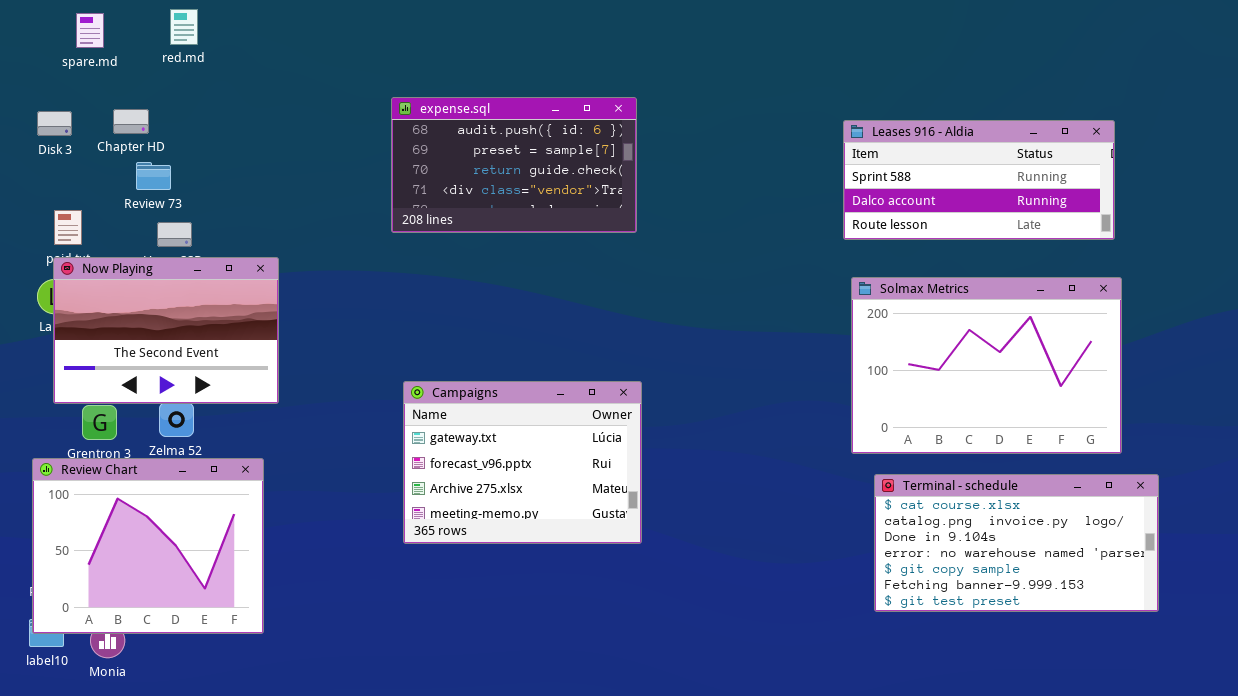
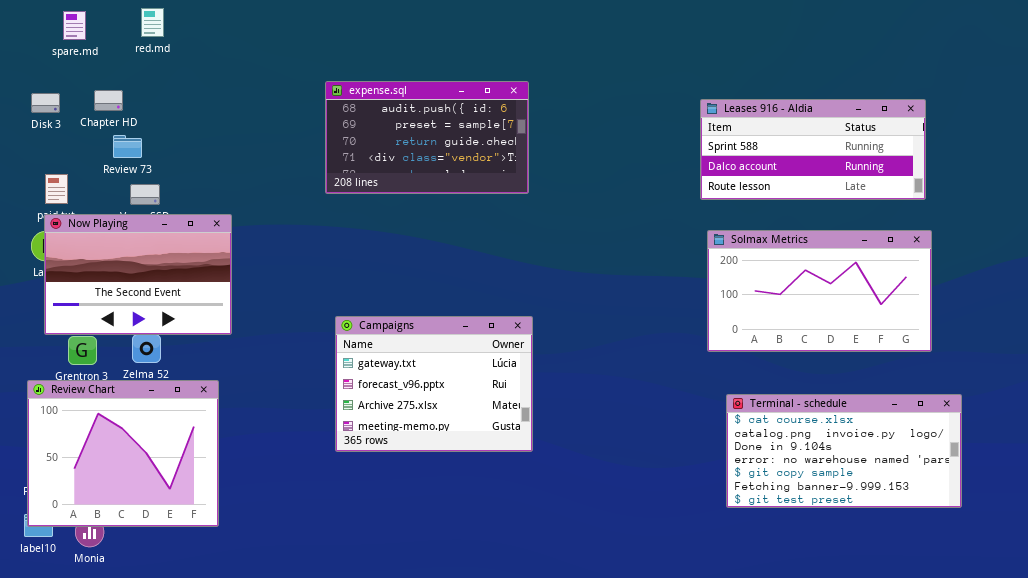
Solmax Metrics: [851,277,1122,454] -> [707,230,932,352], resized

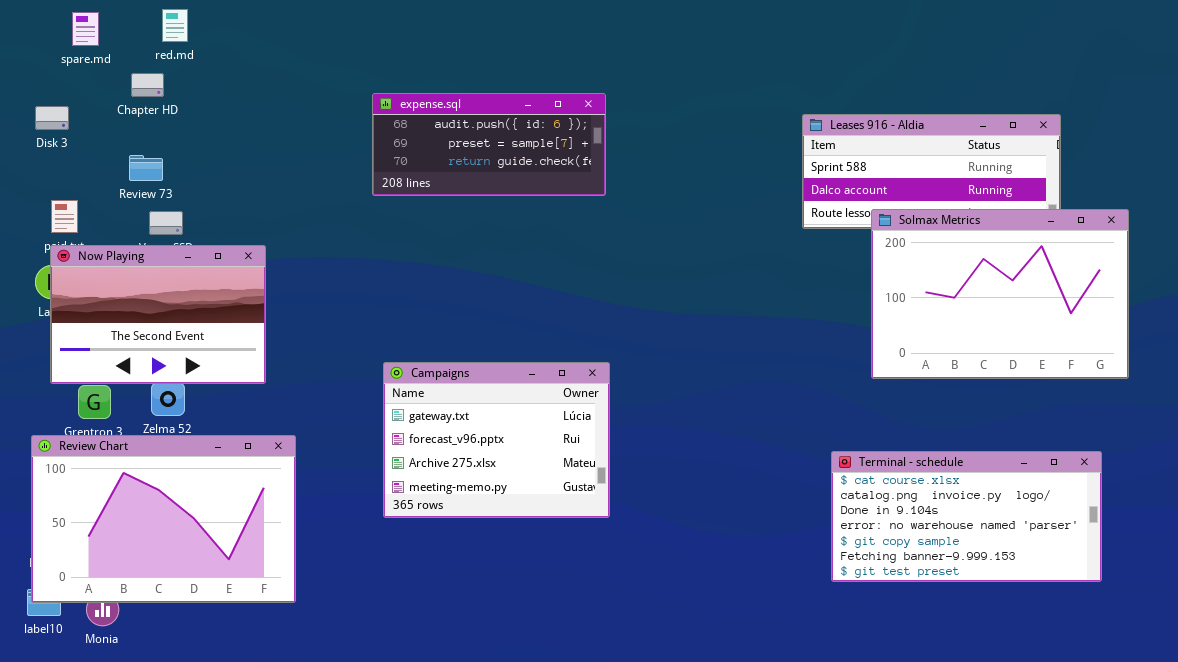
expense.sql: [325,81,529,194] -> [372,93,606,196], resized
Chapter HD: [94,90,123,111] -> [131,73,164,97], moved
Solmax Metrics: [707,230,932,352] -> [871,209,1129,379], moved, resized
Review Chart: [27,380,219,527] -> [31,435,296,603], resized

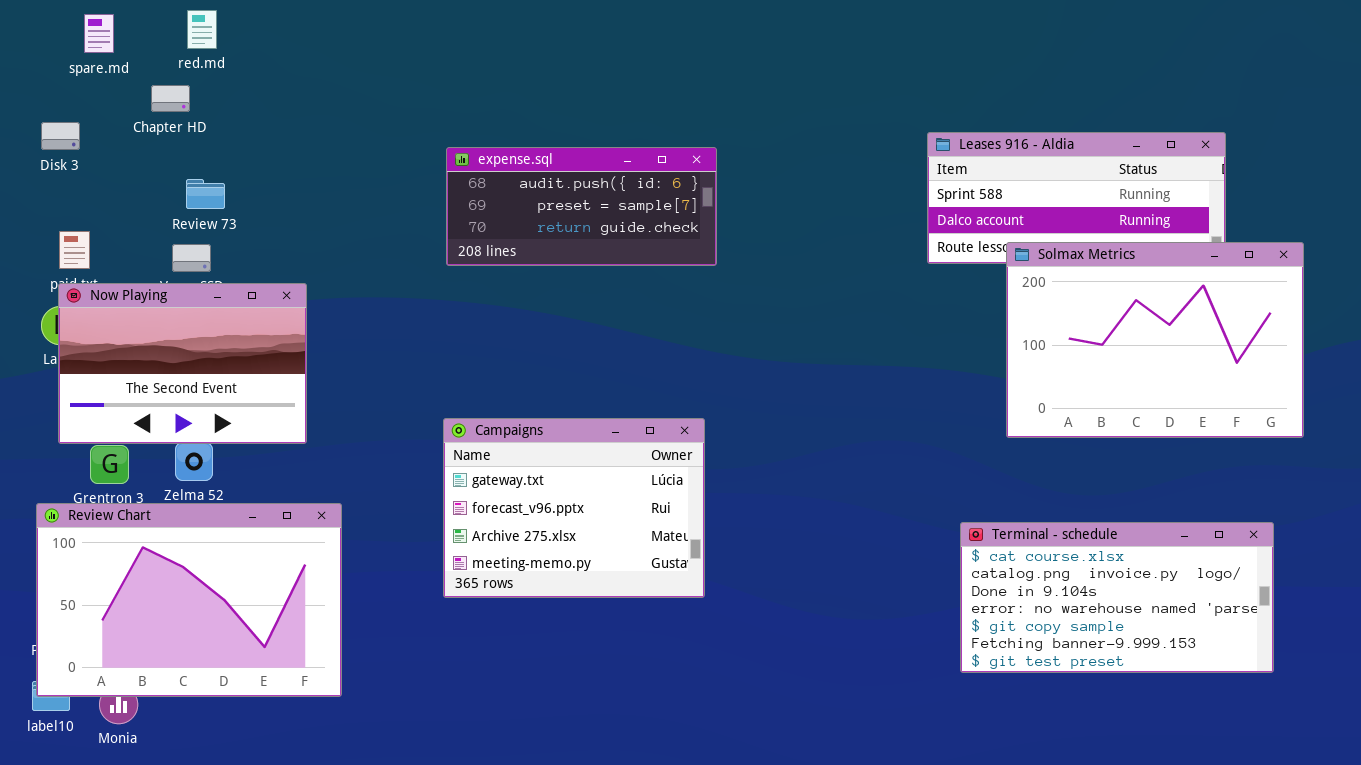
expense.sql: [372,93,606,196] -> [446,147,717,266], moved
Review 73: [129,155,163,181] -> [186,179,225,209], moved

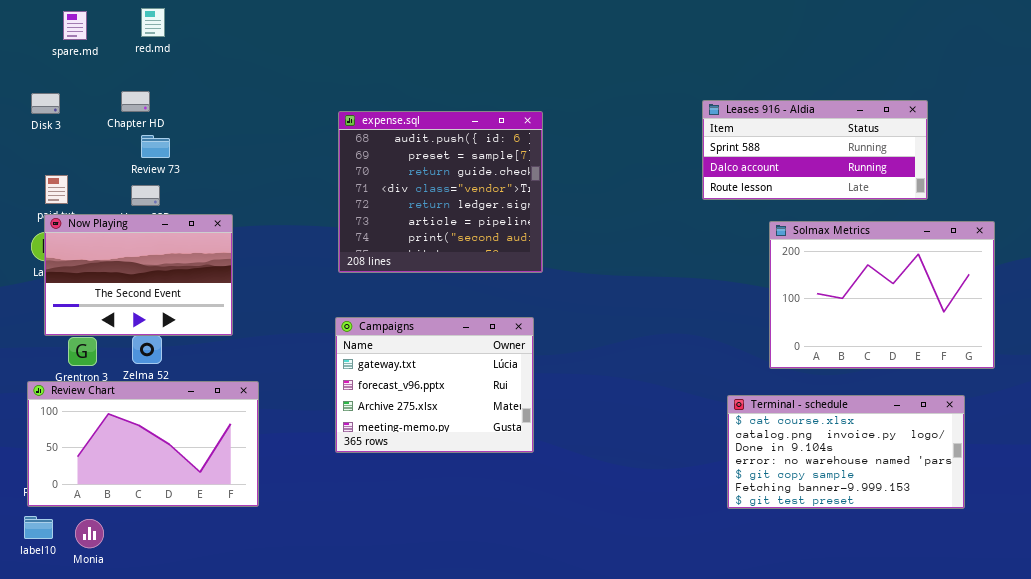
Chapter HD: [151,85,190,112] -> [121,91,150,112], moved
expense.sql: [446,147,717,266] -> [338,111,543,273], resized
Solmax Metrics: [1006,242,1304,438] -> [769,221,995,369], moved
Review Chart: [36,503,342,697] -> [27,381,259,507], resized

